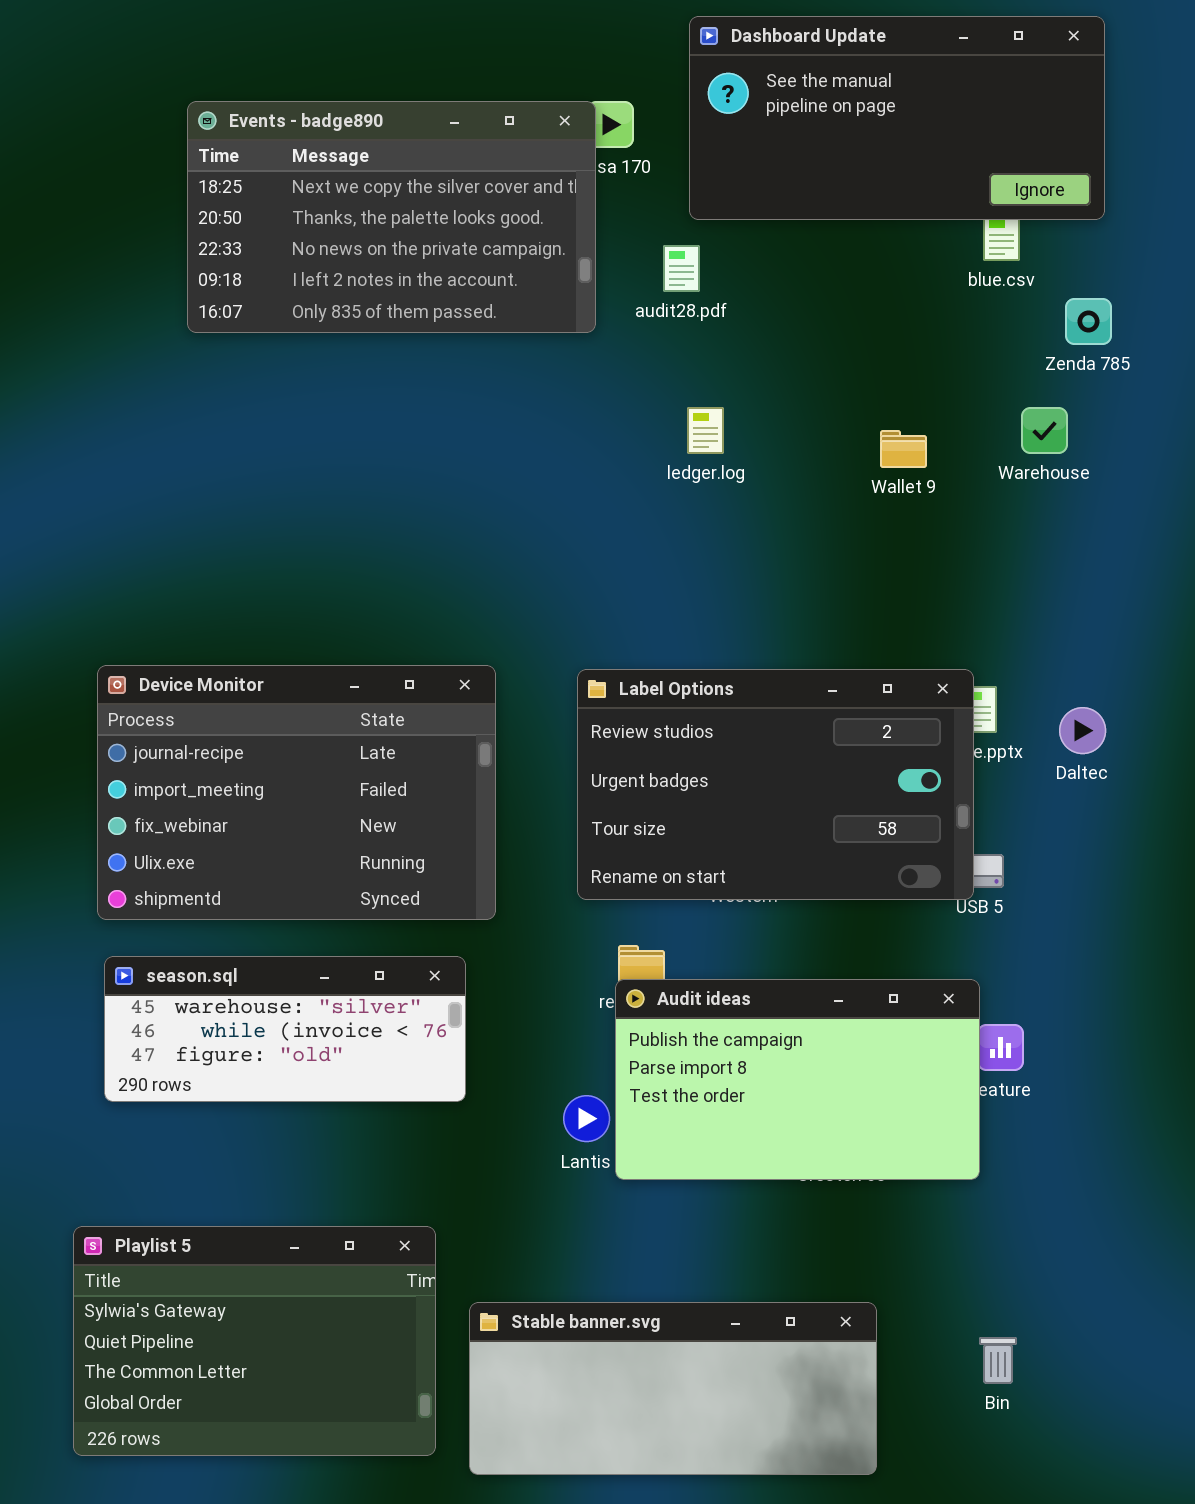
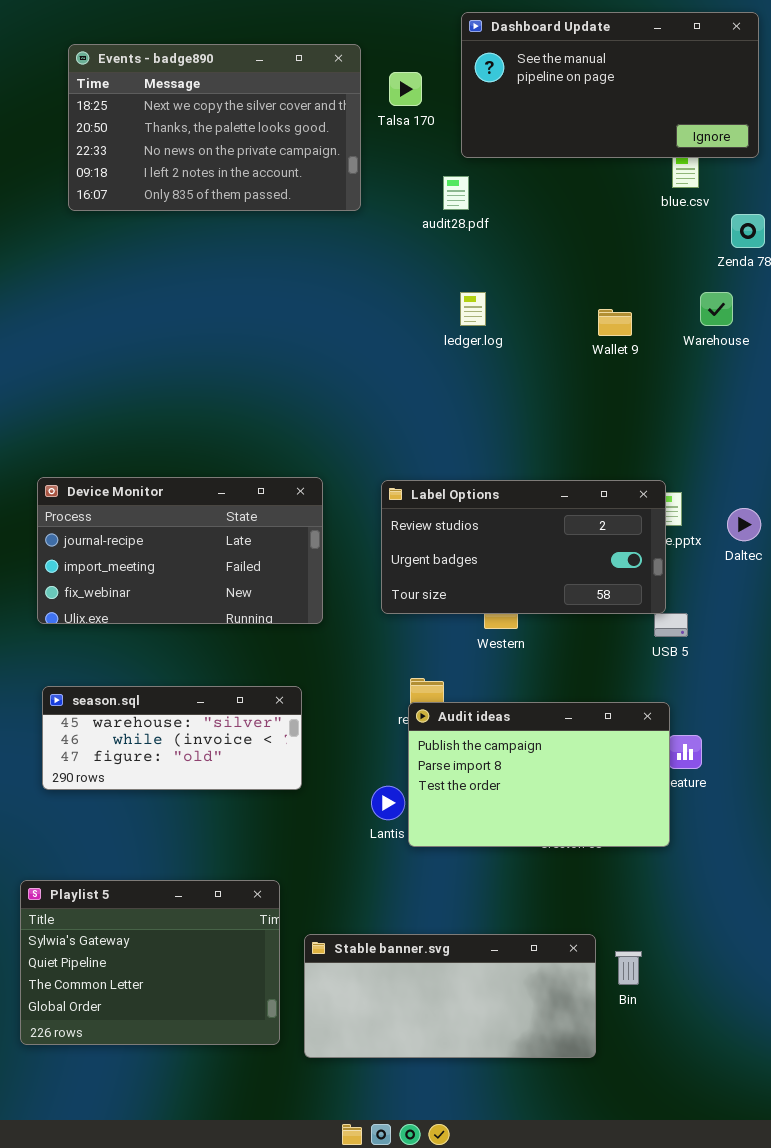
Events - badge890: [187,101,596,333] -> [68,44,361,211], moved
Device Monitor: [97,665,496,920] -> [37,477,323,624], resized
Label Options: [577,669,974,900] -> [381,480,666,614], resized
Bin: [979,1337,1017,1384] -> [615,951,642,985], moved

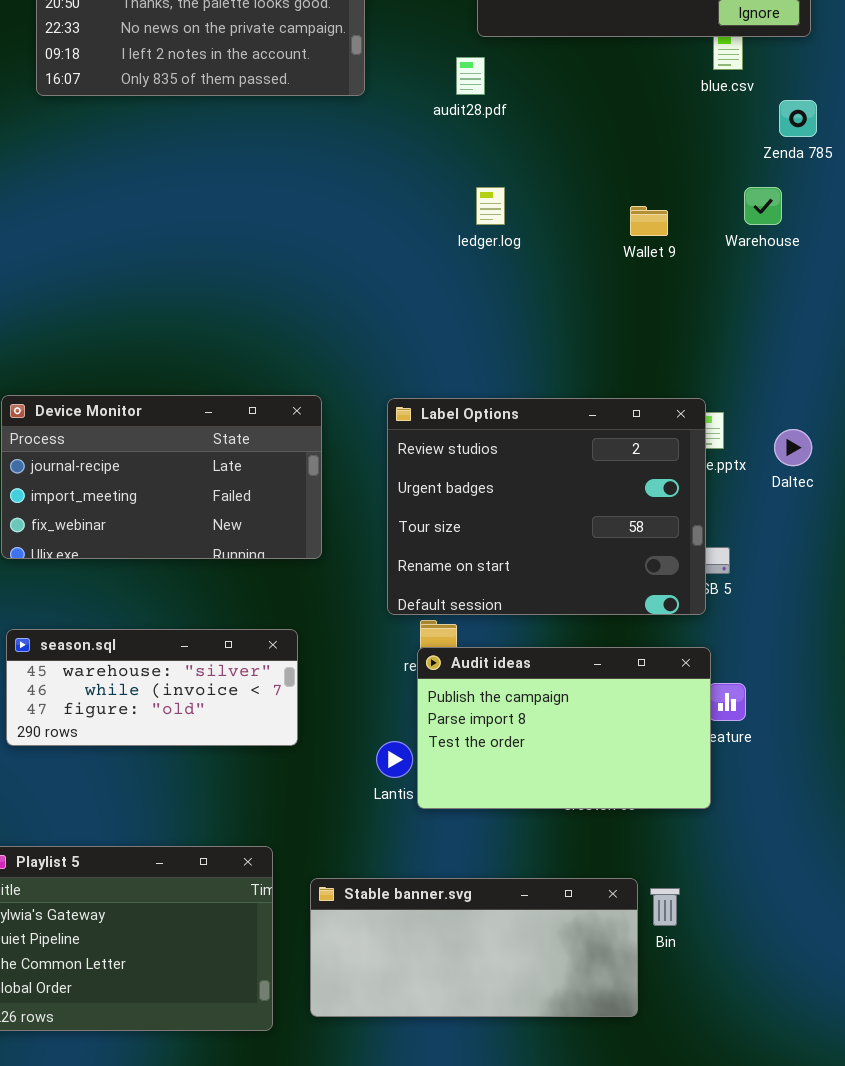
Label Options: [381,480,666,614] -> [387,398,706,615], resized
Stable banner.svg: [304,934,596,1058] -> [310,878,638,1017], moved
Bin: [615,951,642,985] -> [650,888,680,926], moved

